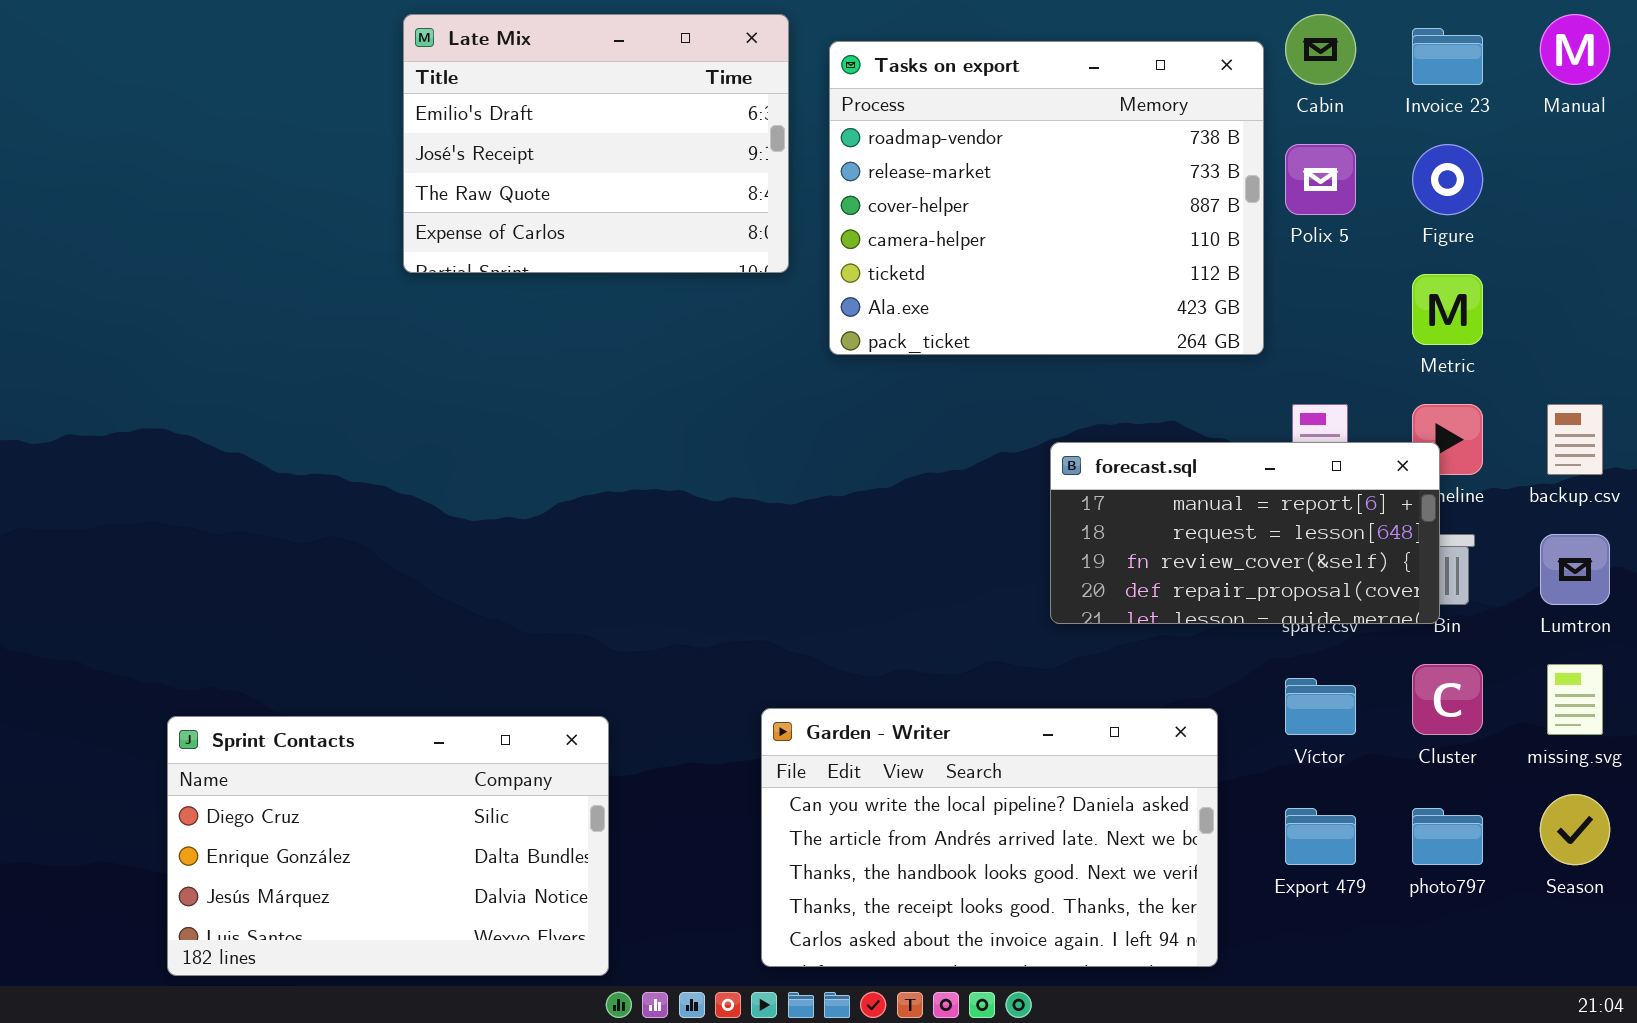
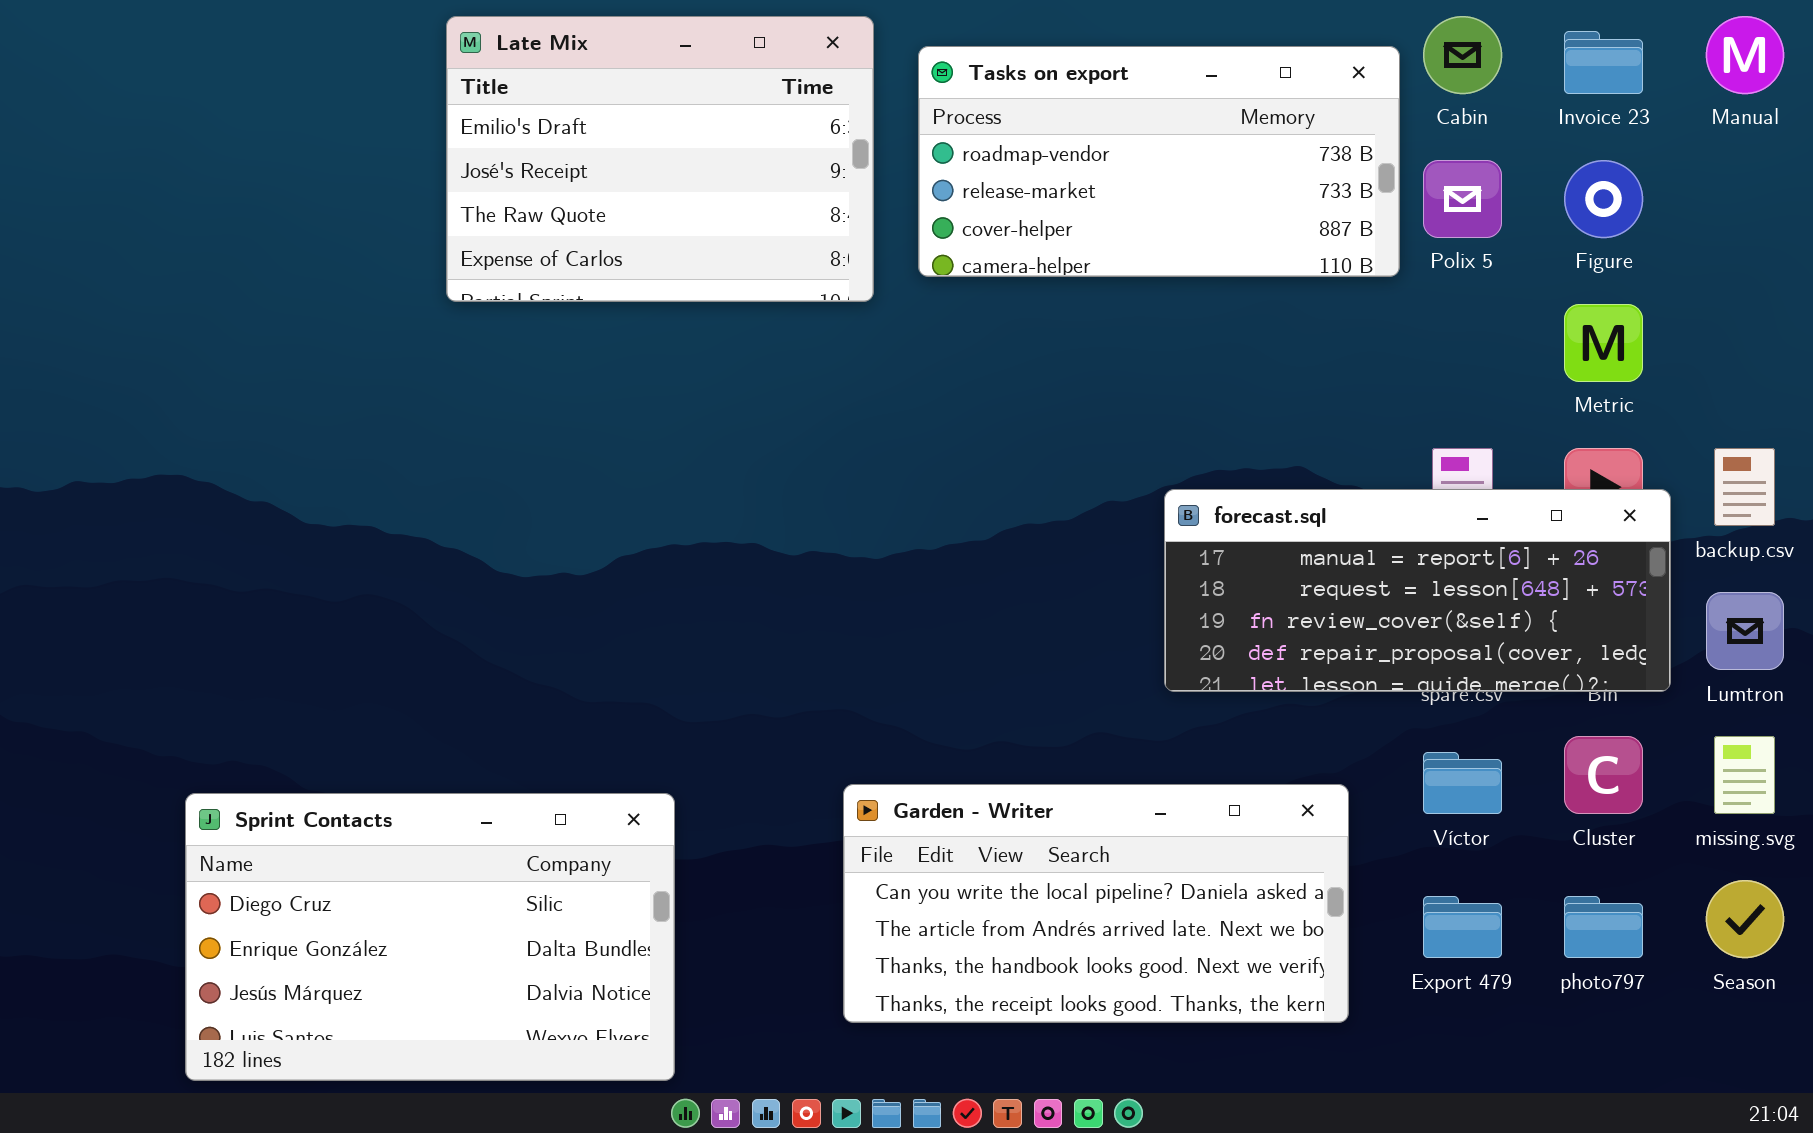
Tasks on export: [829,41,1264,355] -> [918,46,1400,277], resized
forecast.sql: [1050,442,1440,624] -> [1164,489,1671,692], resized
Garden - Writer: [761,708,1218,967] -> [843,784,1349,1023], resized

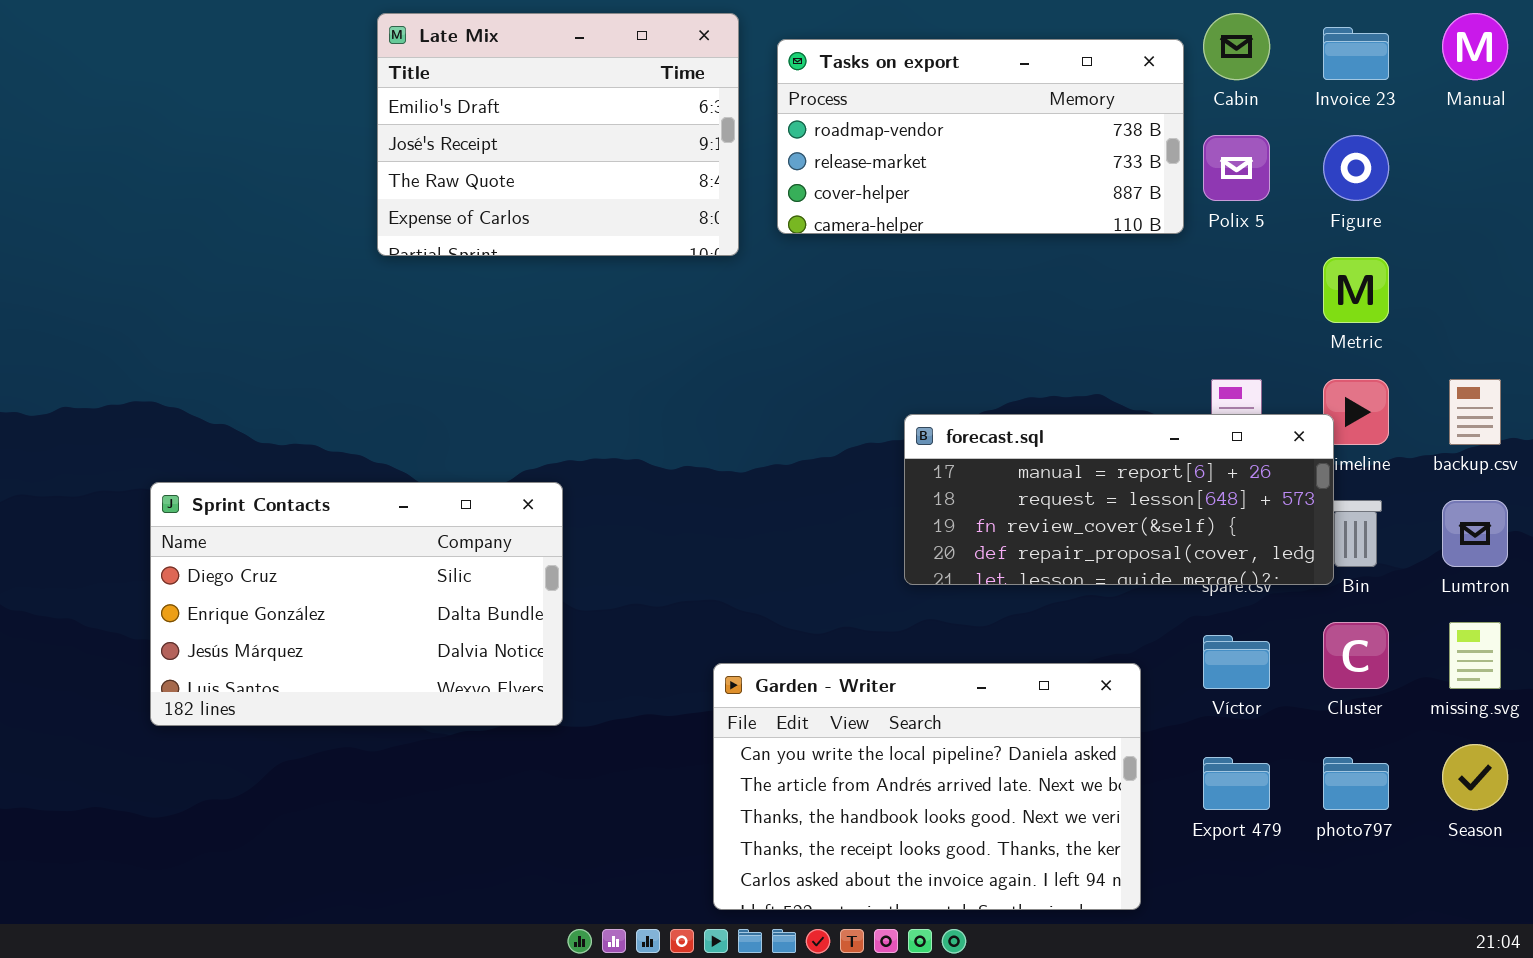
forecast.sql: [1164,489,1671,692] -> [904,414,1334,585], moved
Garden - Writer: [843,784,1349,1023] -> [713,663,1141,910], resized
Sprint Contacts: [185,793,675,1081] -> [150,482,563,726], moved

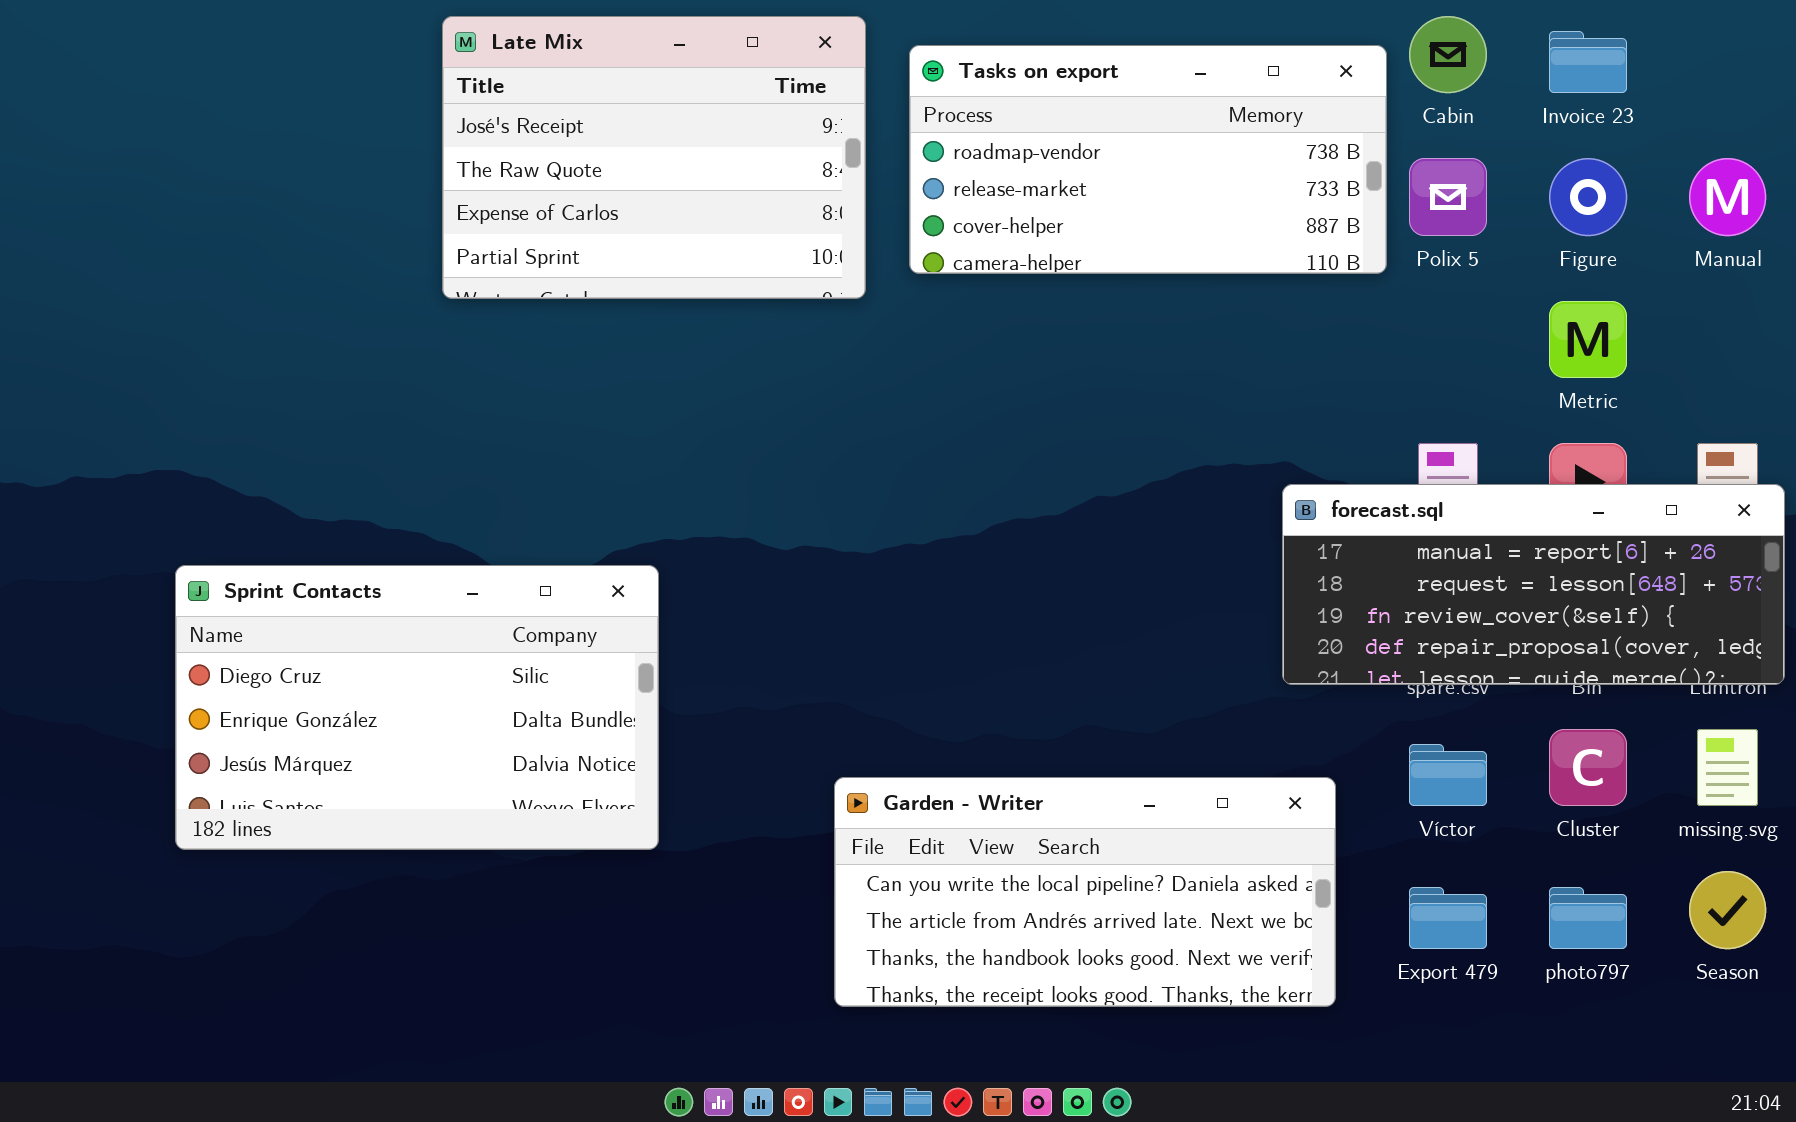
Late Mix: [377,13,739,256] -> [442,16,866,299], scrolled down 1 row
Manual: [1442,13,1508,80] -> [1689,158,1766,236], moved
forecast.sql: [904,414,1334,585] -> [1282,484,1785,685], moved
Garden - Writer: [713,663,1141,910] -> [834,777,1336,1007], resized

